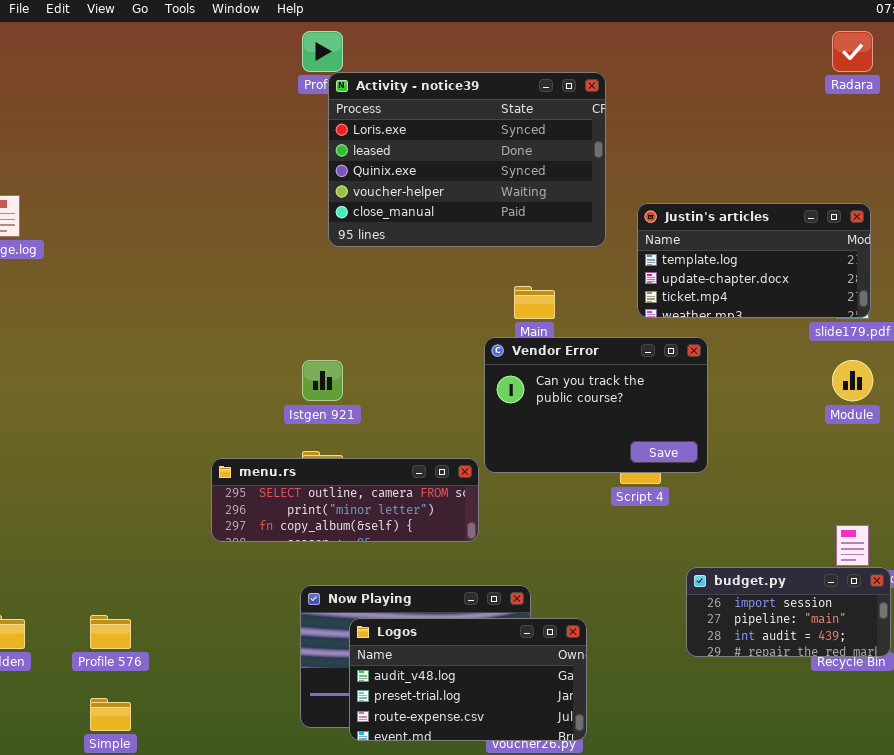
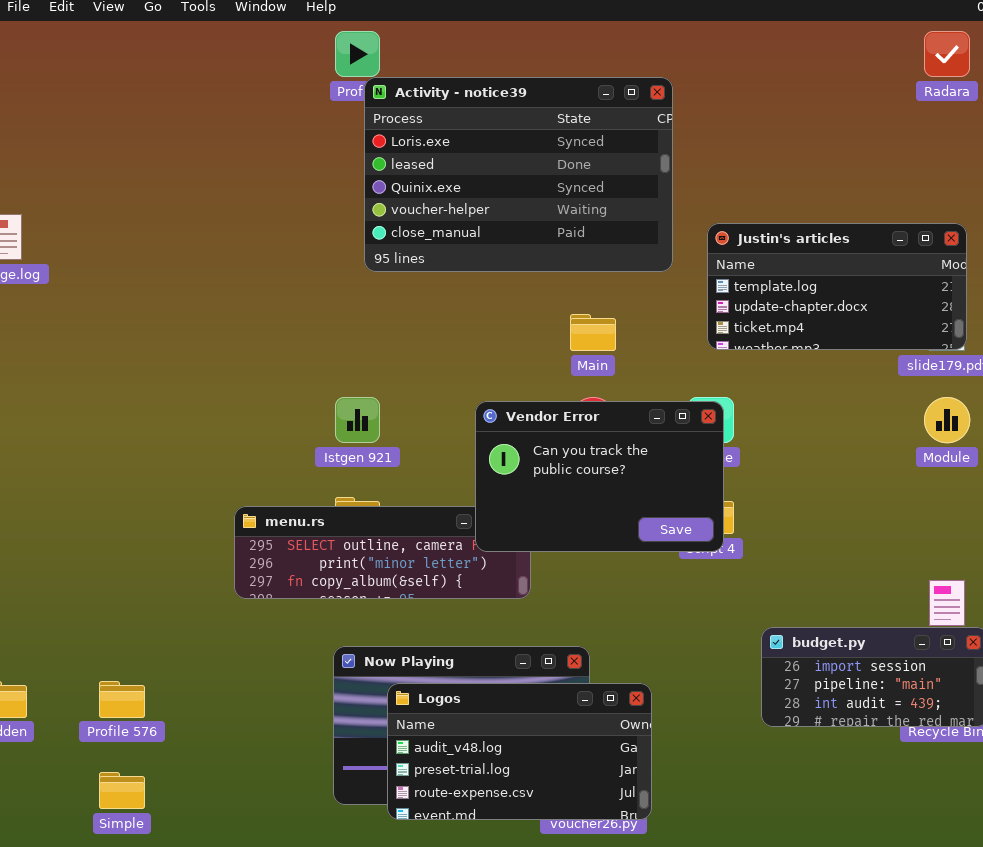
Vendor Error: [484,337,708,473] -> [475,401,724,552], moved

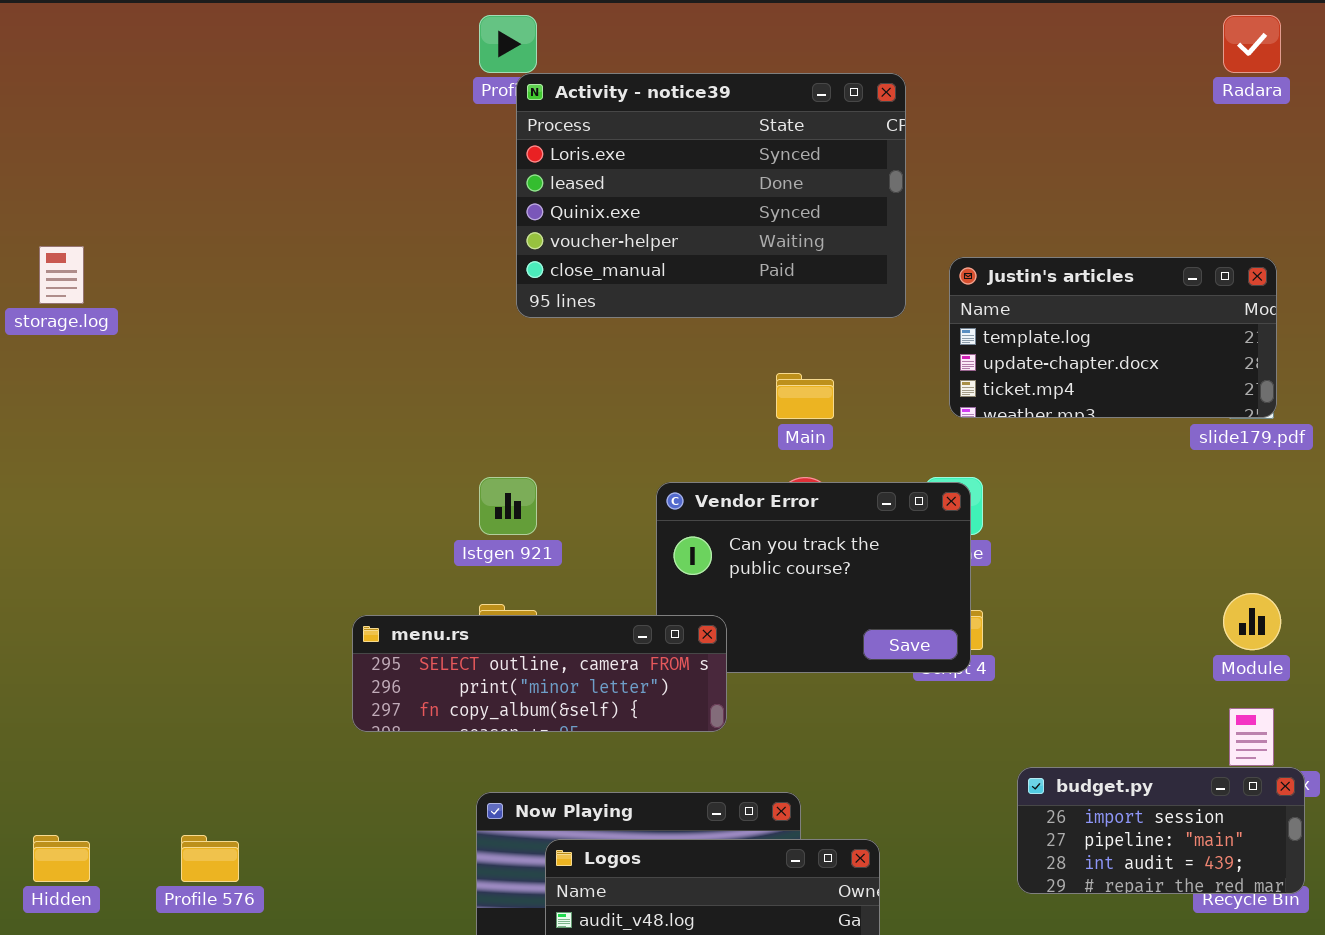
Module: [924,397,970,443] -> [1223,593,1281,650], moved
menu.rs: [234,506,531,599] -> [352,615,727,732], raised

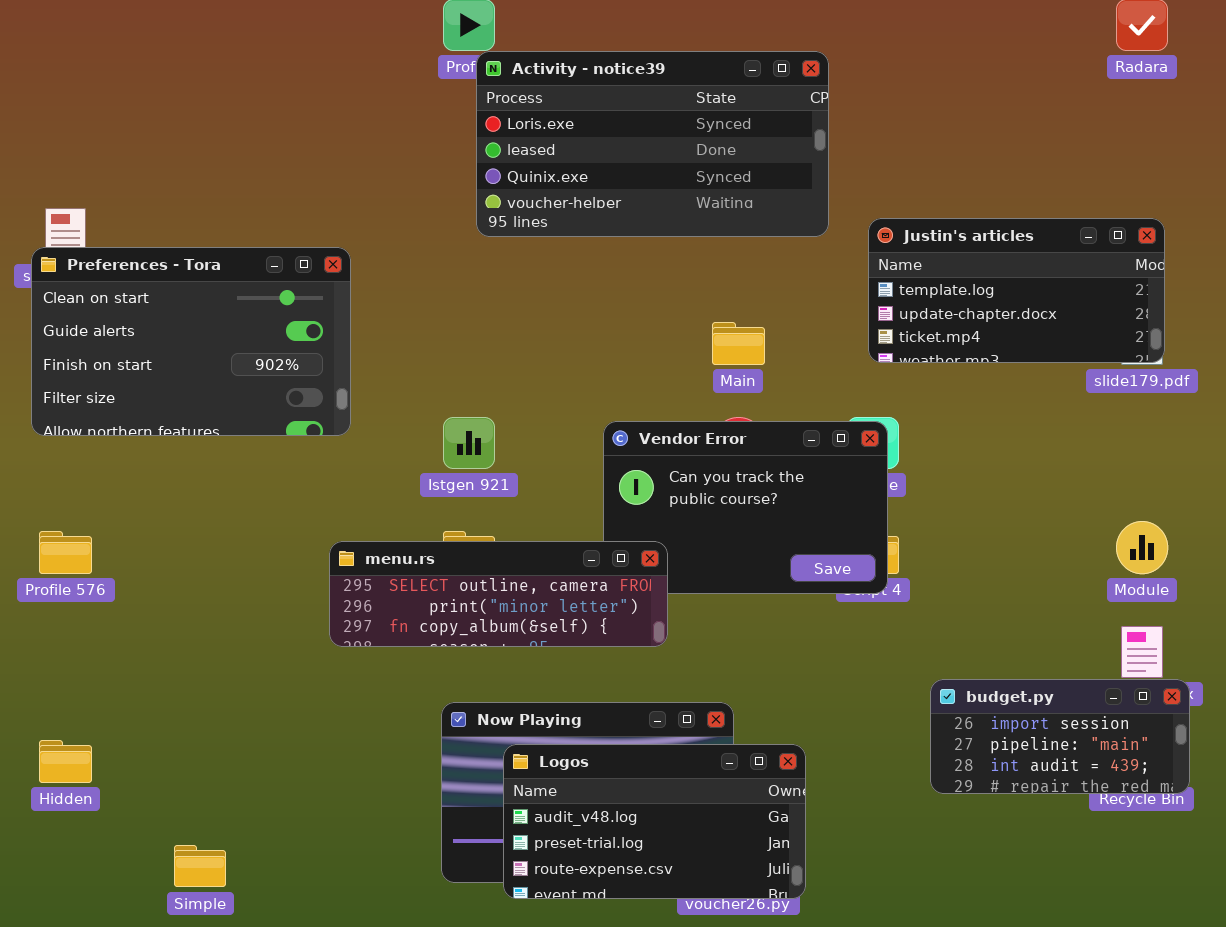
Activity - notice39: [516,73,906,318] -> [476,51,829,237], resized
Preferences - Tora: none -> [31,247,351,436], opened
Profile 576: [181,835,239,882] -> [39,531,92,574], moved

